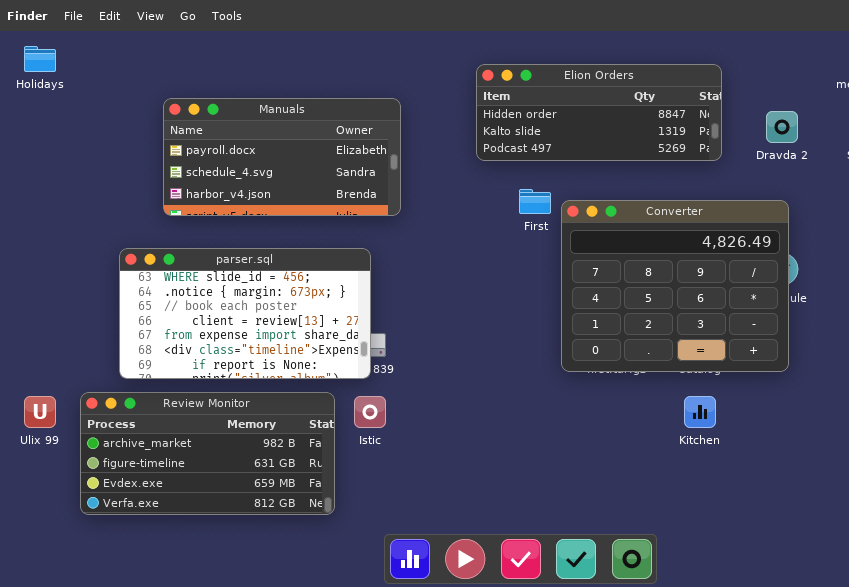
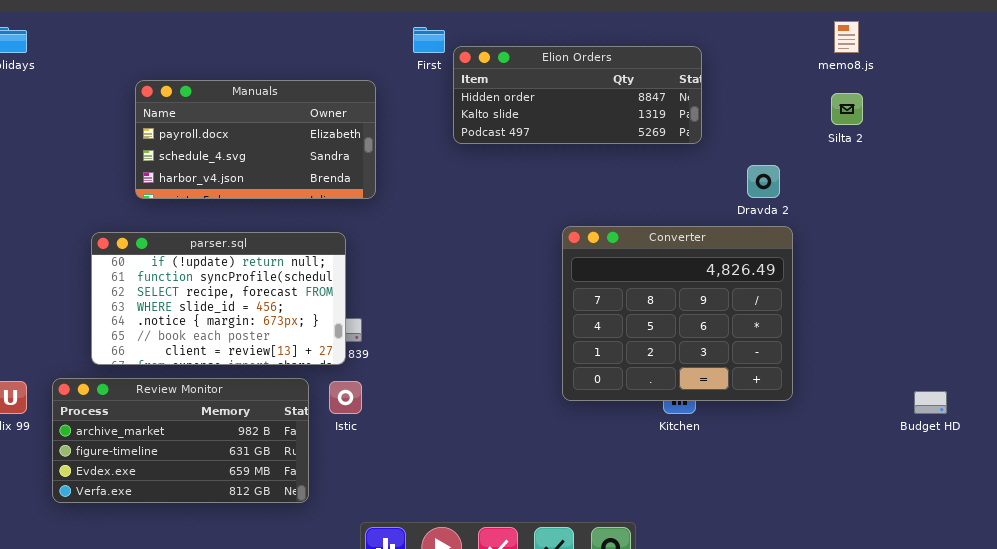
Dravda 2: [766,111,798,143] -> [747,165,780,198], moved
First: [519,189,551,214] -> [413,27,445,53], moved
Converter: [561,200,789,372] -> [562,226,793,401], moved
parser.sql: [119,248,371,379] -> [91,232,346,365], scrolled up 3 rows

